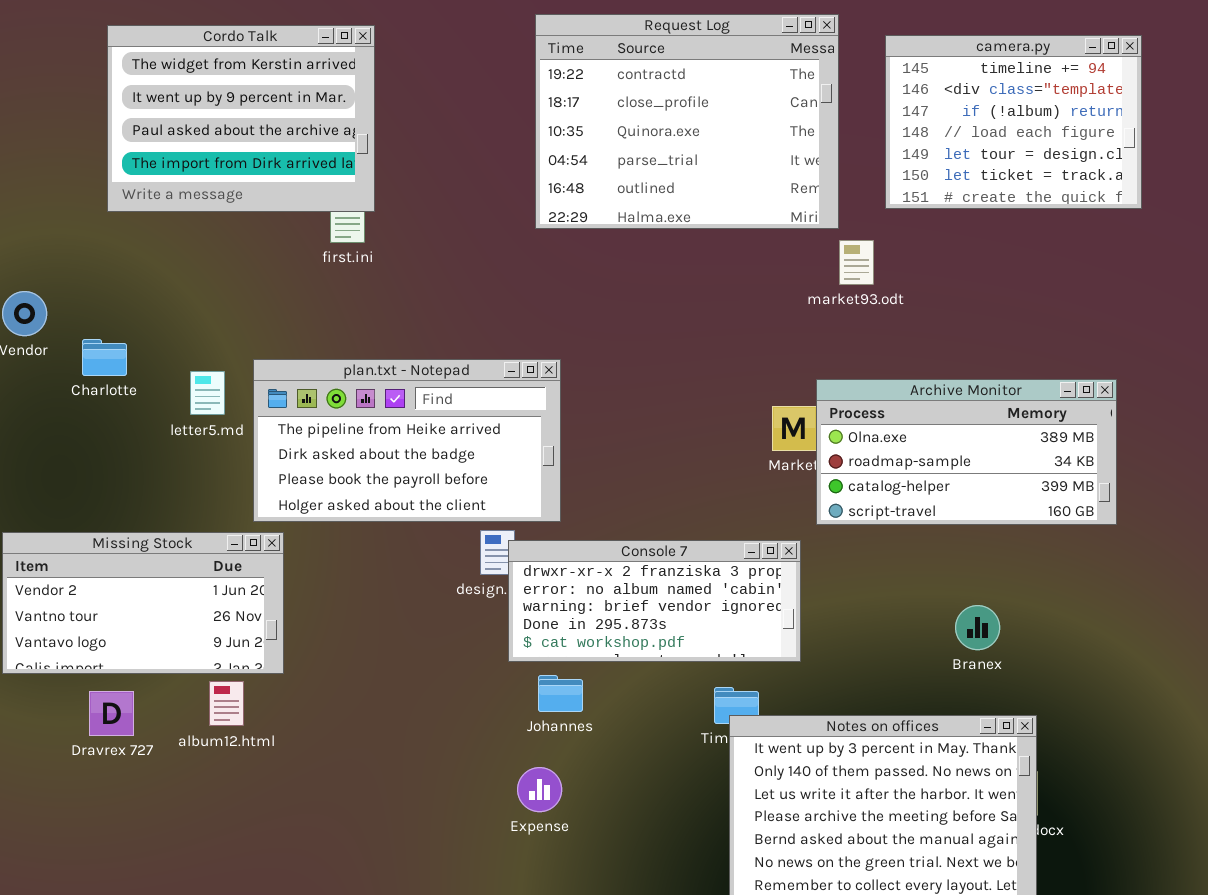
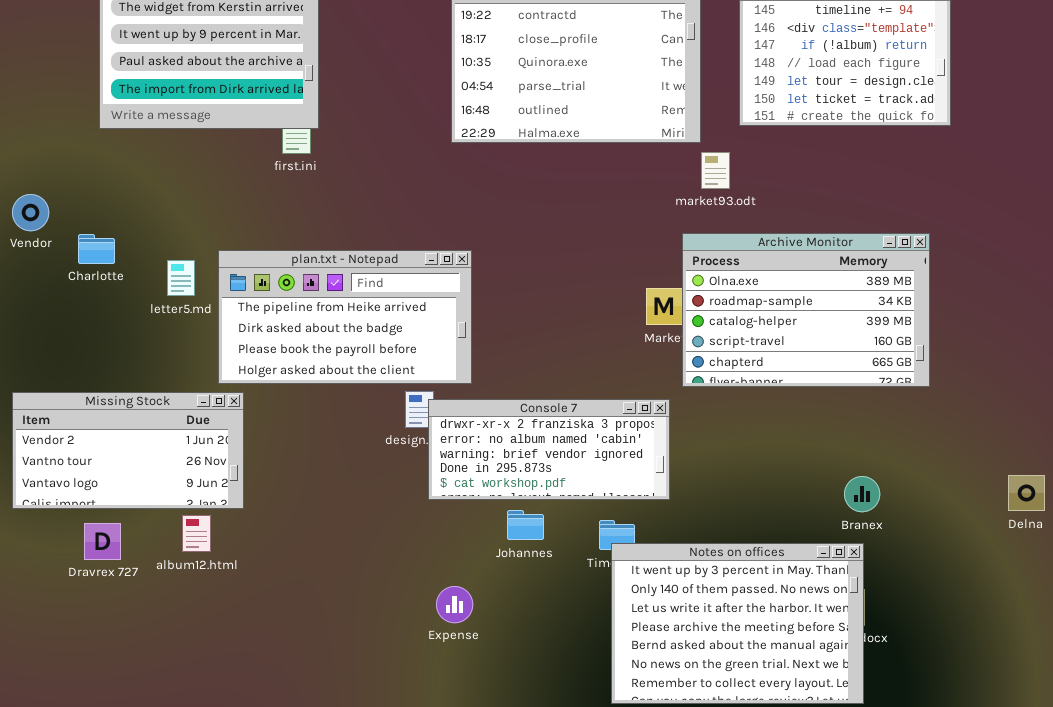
Archive Monitor: [816,379,1117,525] -> [682,233,930,387], resized
Branex: [955,605,1000,650] -> [844,476,880,512], moved
Johannes: [538,675,583,712] -> [507,510,544,540], moved

